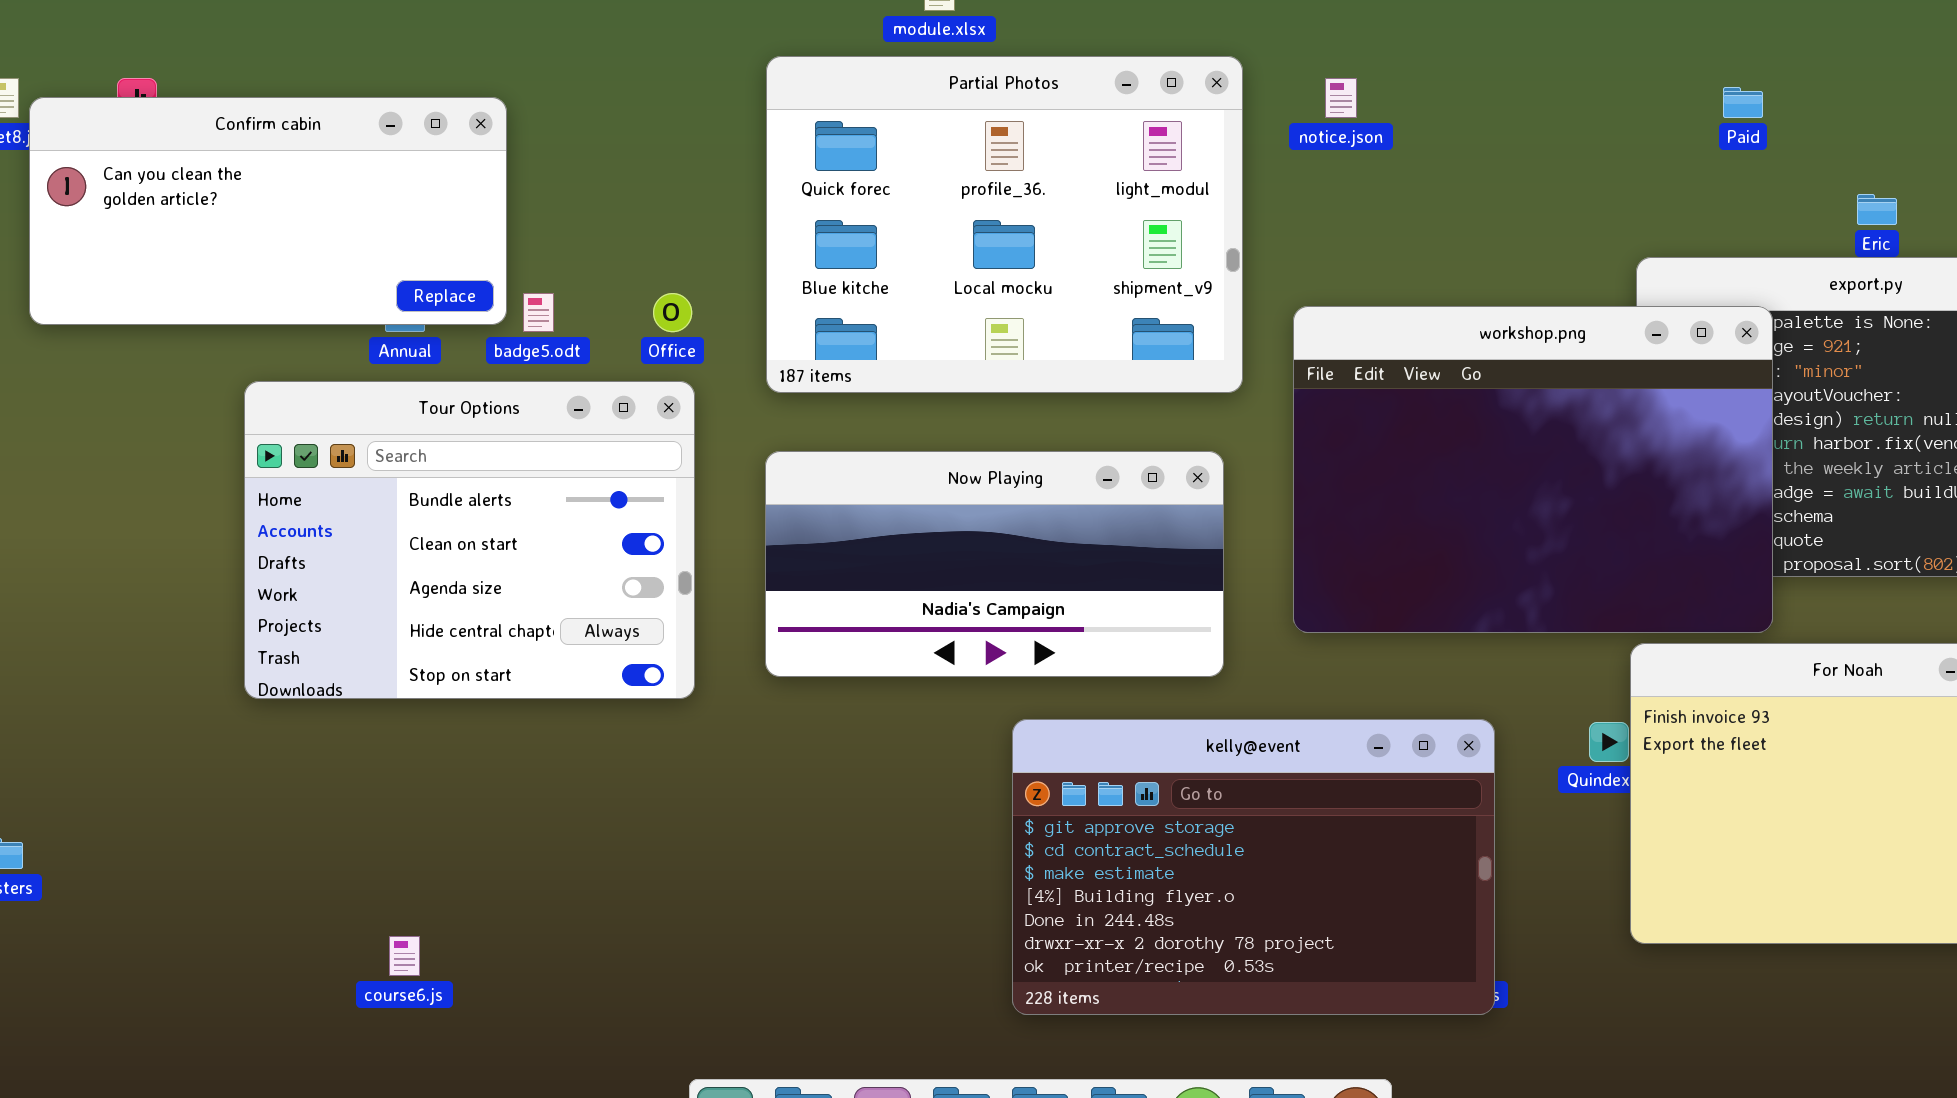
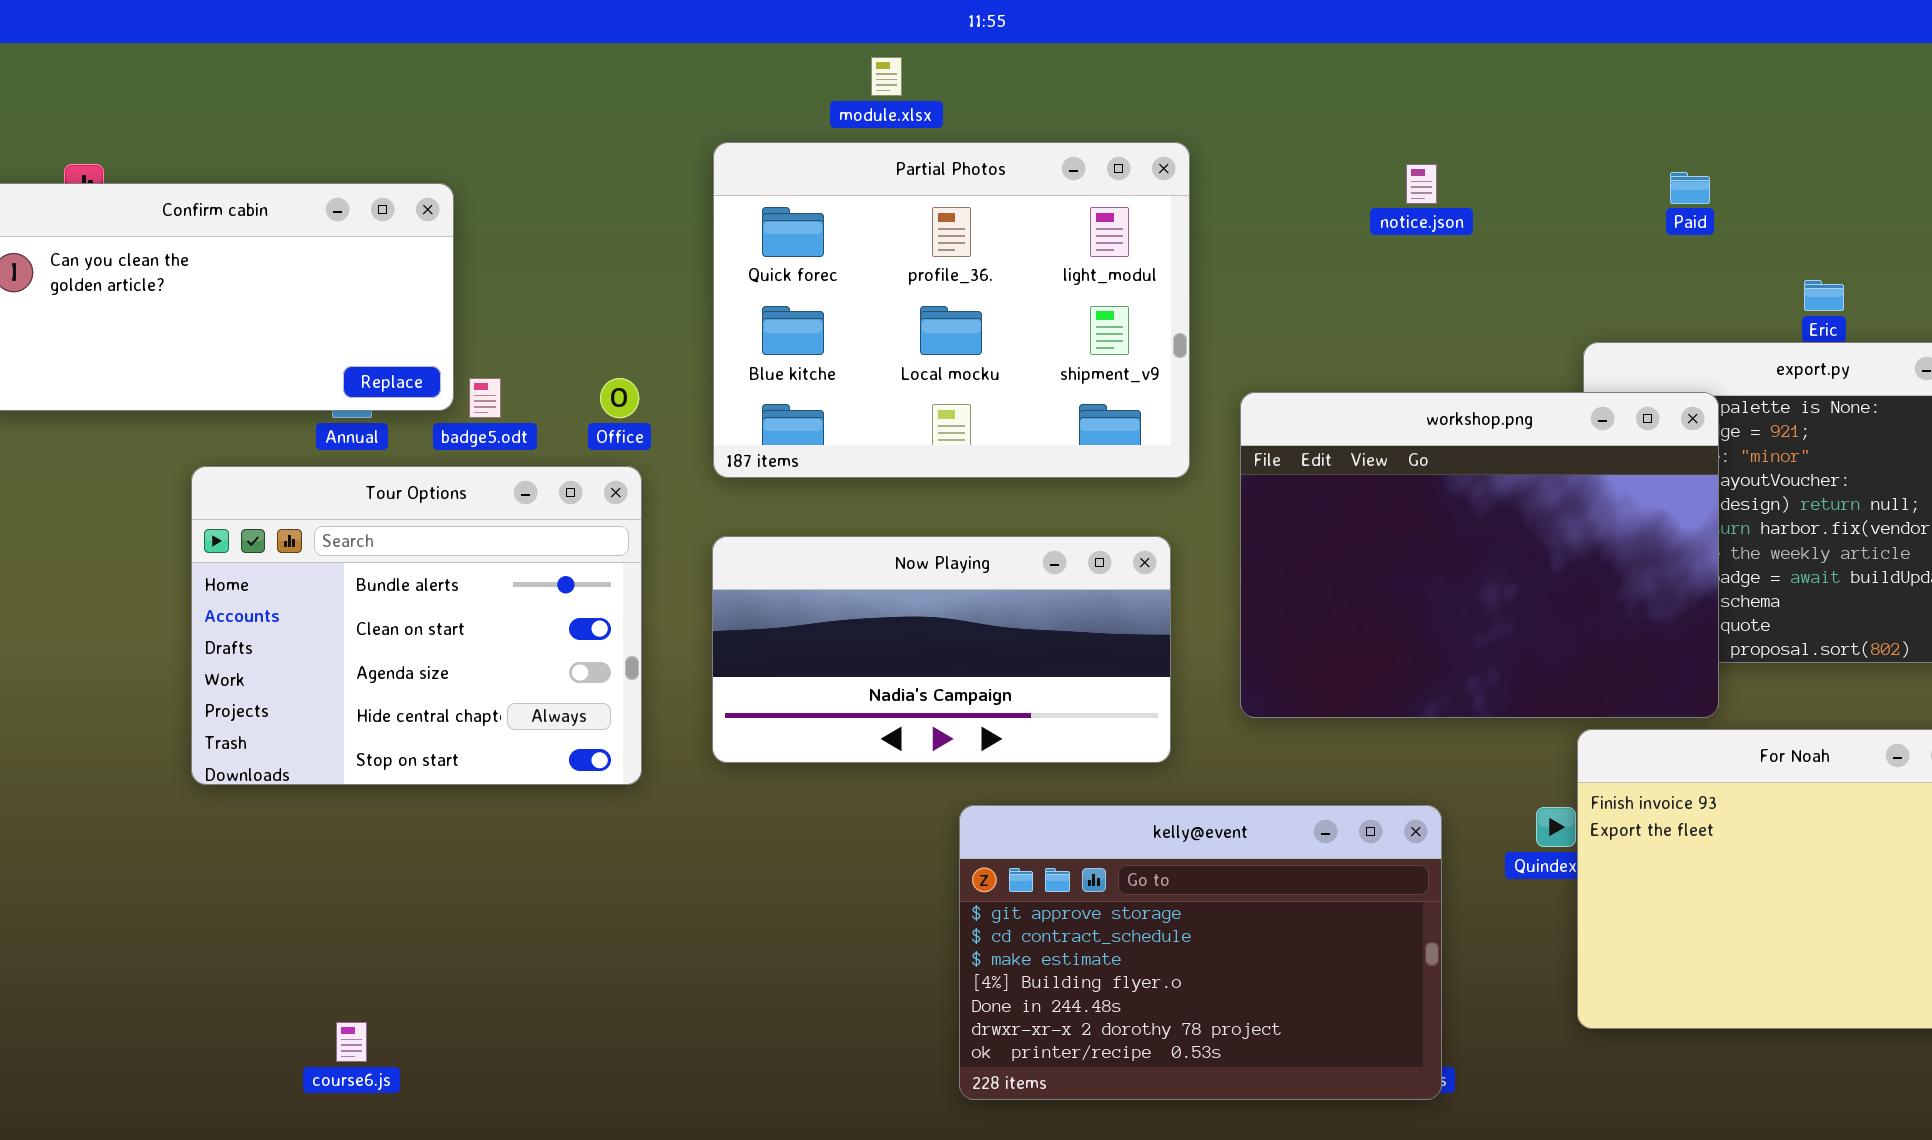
notice.json: [1325,78,1357,118] -> [1406,164,1437,204], moved

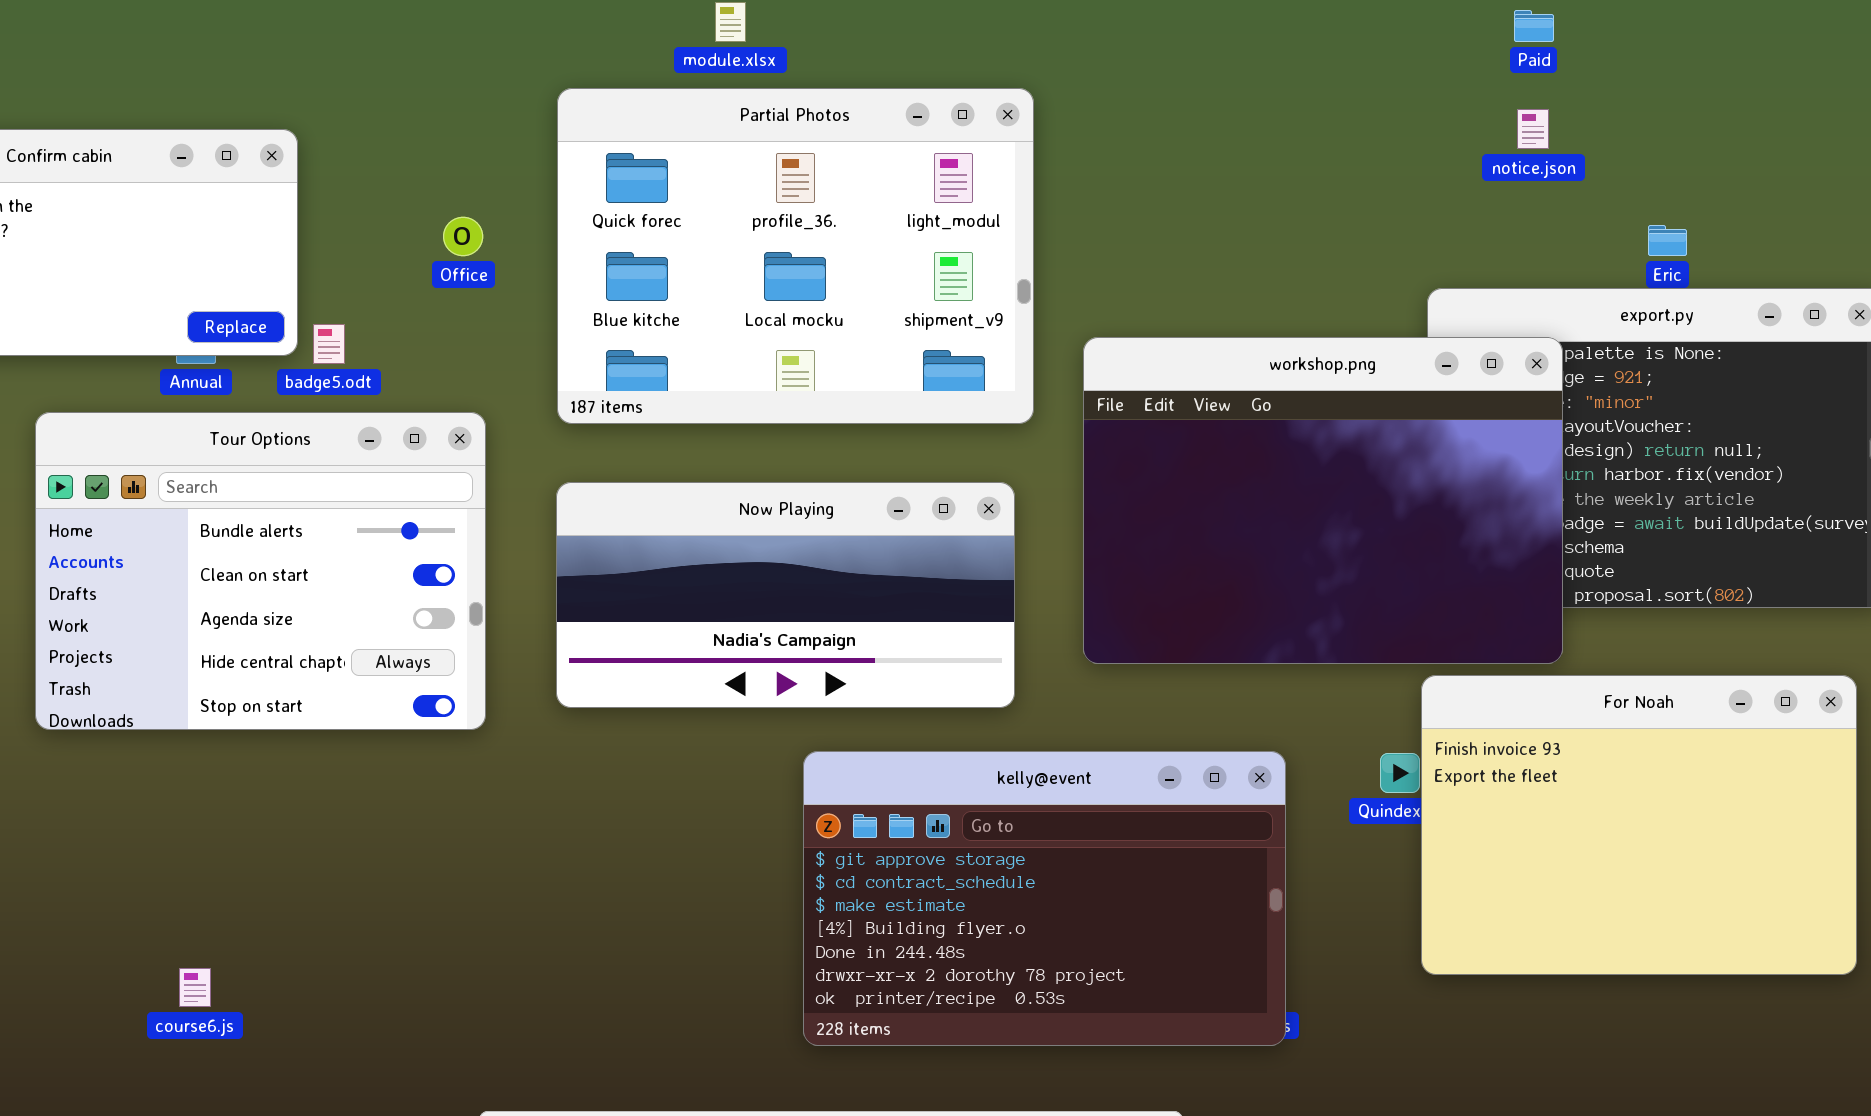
notice.json: [1406,164,1437,204] -> [1517,109,1549,149], moved
Paid: [1670,172,1710,204] -> [1514,10,1554,42], moved
Office: [600,378,639,418] -> [443,217,483,256], moved

